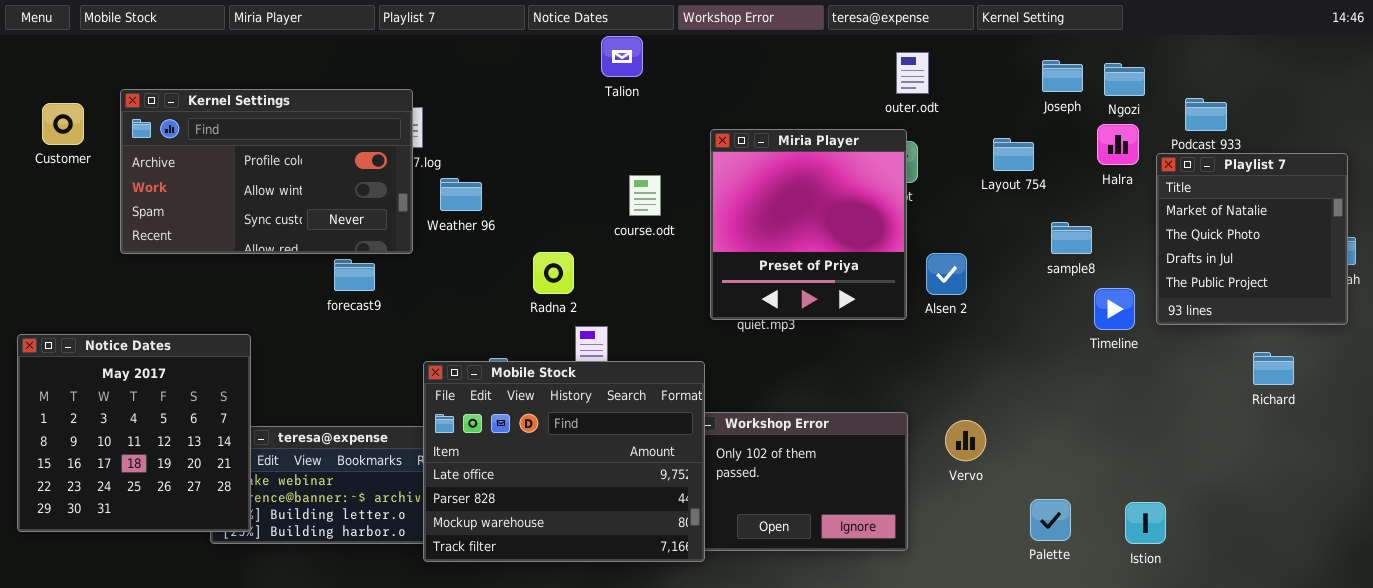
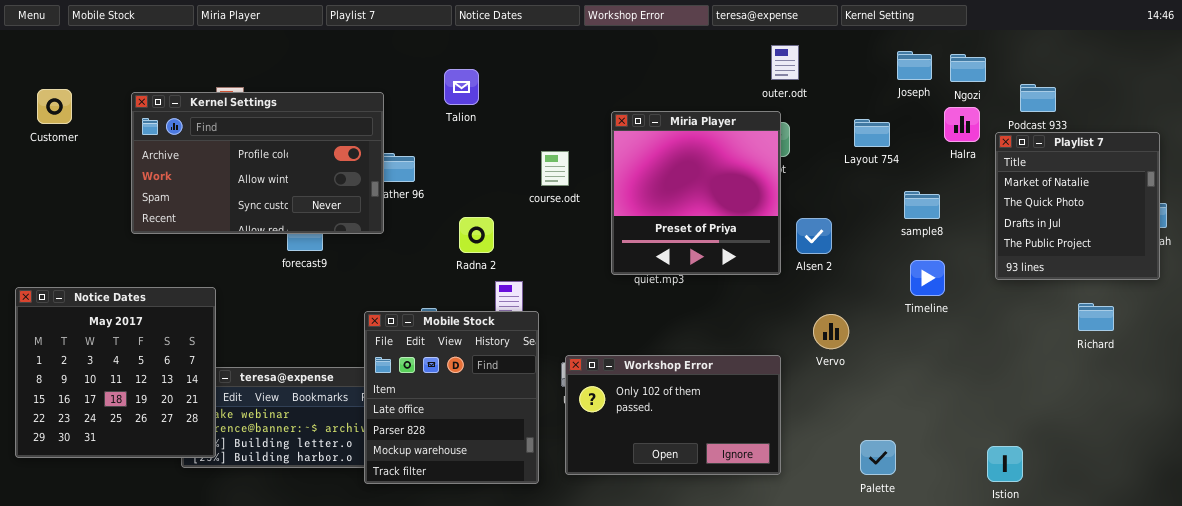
Talion: [601,36,643,77] -> [444,69,479,105], moved
Kernel Settings: [120,89,413,254] -> [131,92,384,234], moved
Timeline: [1094,288,1135,330] -> [910,260,945,296], moved
Mobile Stock: [423,361,705,562] -> [364,311,539,484], resized
Vervo: [945,420,986,461] -> [813,314,849,349], moved
Palette: [1030,499,1071,541] -> [860,440,896,475], moved
Istion: [1125,502,1166,544] -> [987,446,1023,482], moved

